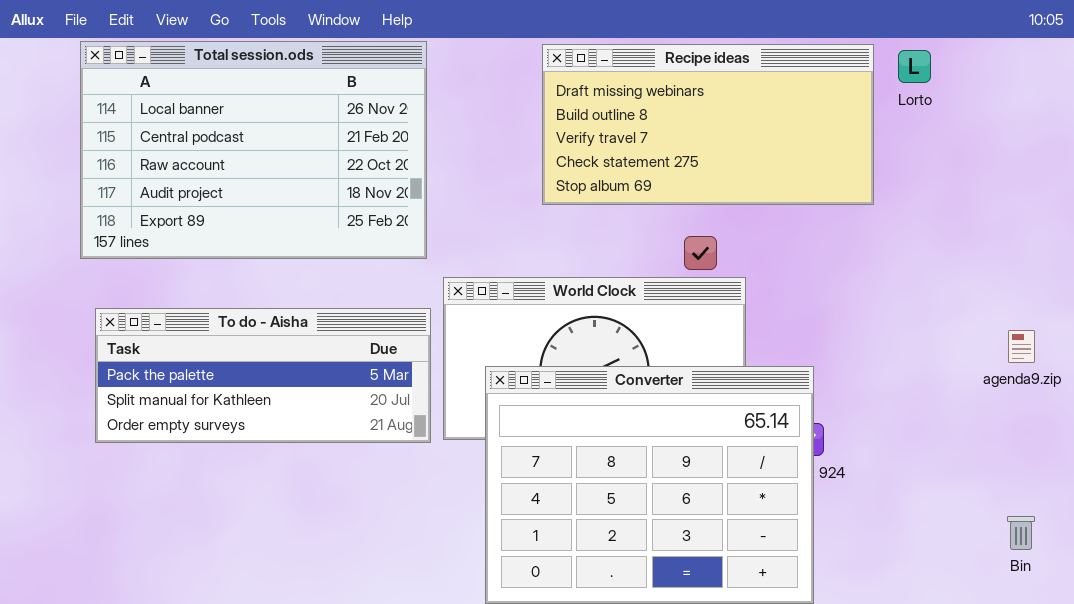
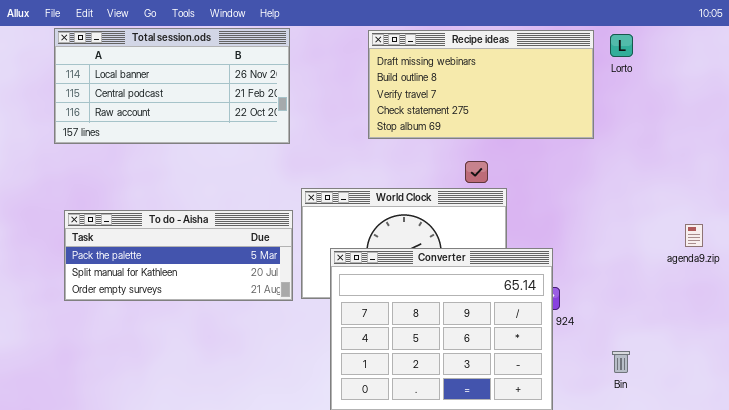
Total session.ods: [80,41,427,259] -> [54,28,290,144], resized
Bin: [1007,516,1035,550] -> [612,351,630,373], moved

